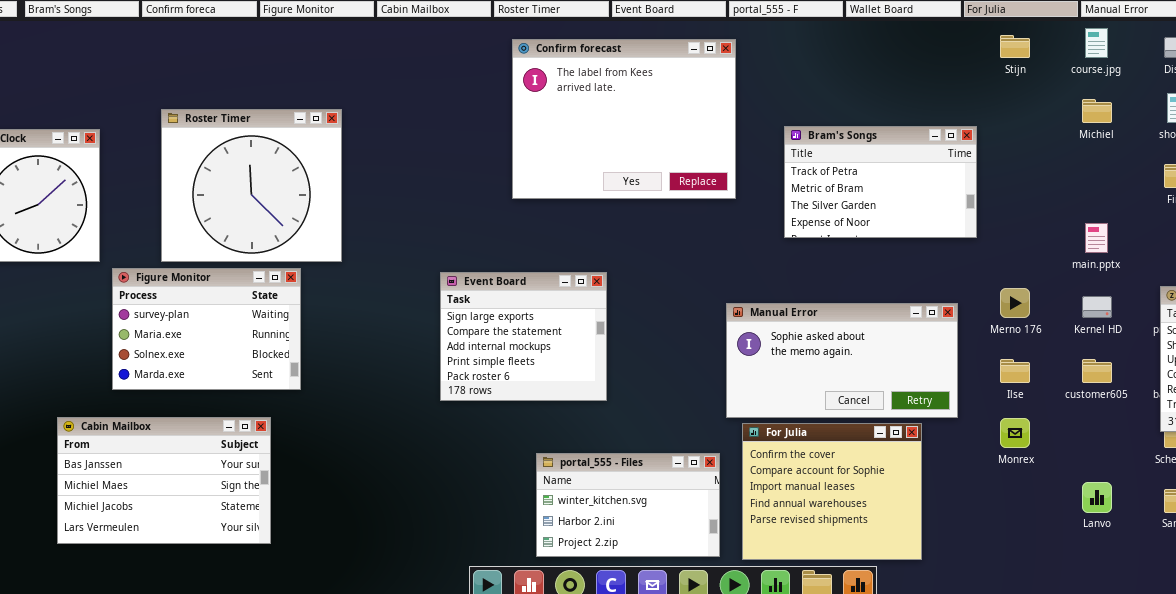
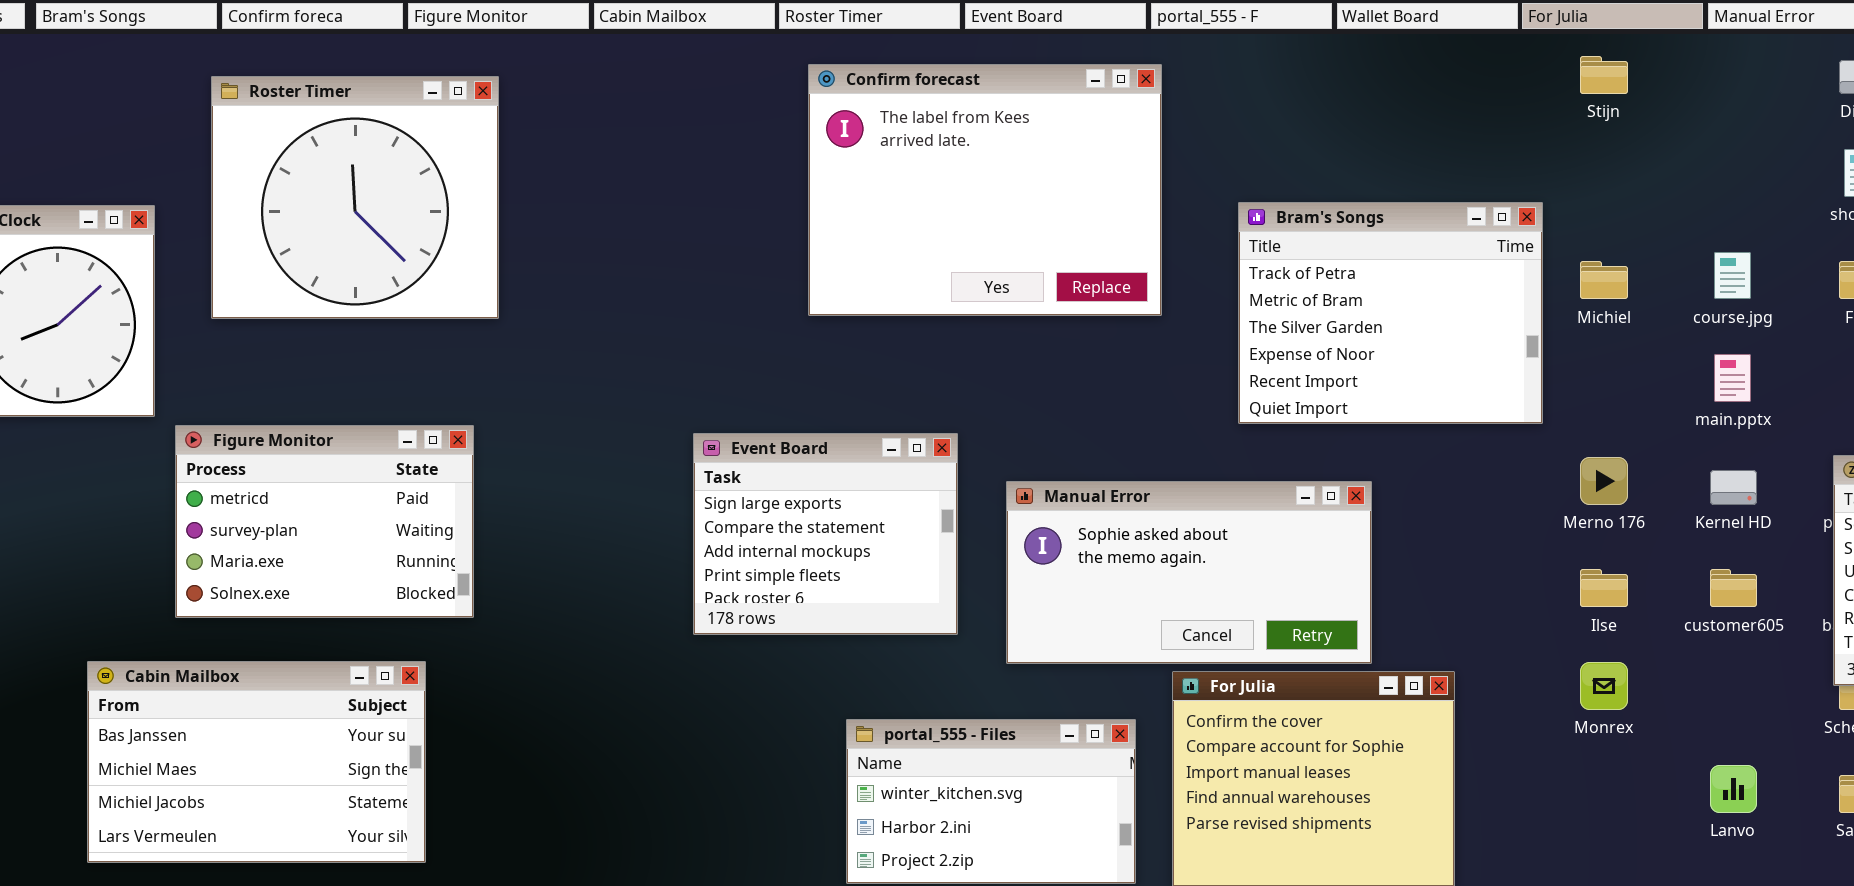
course.jpg: [1085,28,1108,58] -> [1714,252,1751,299], moved
Michiel: [1082,99,1112,123] -> [1580,261,1628,299], moved
Roster Timer: [161,109,342,262] -> [211,76,499,319], moved
Bram's Songs: [784,126,977,238] -> [1238,202,1543,424], resized
Figure Monitor: [112,268,301,390] -> [175,425,474,618], scrolled up 1 row
Manual Error: [726,303,958,418] -> [1006,481,1372,664], moved

